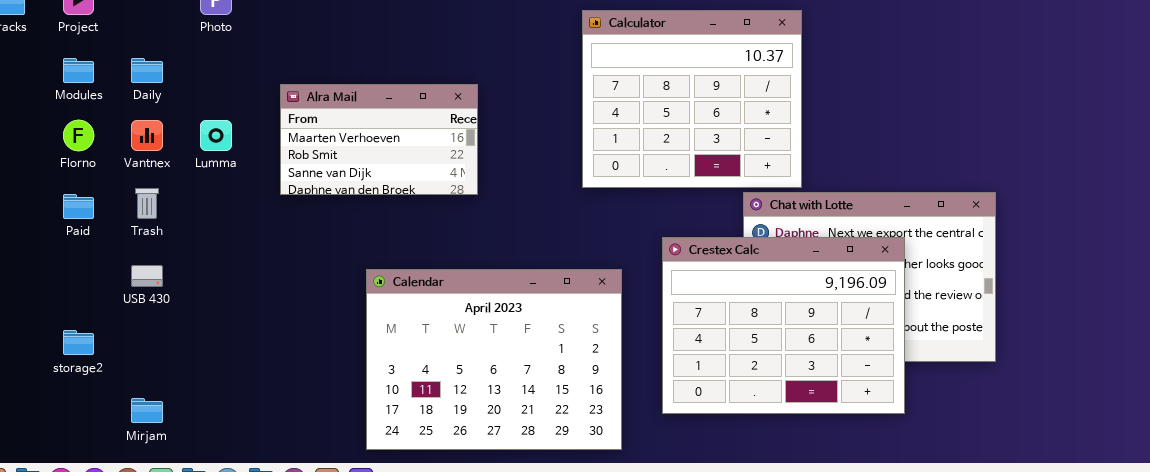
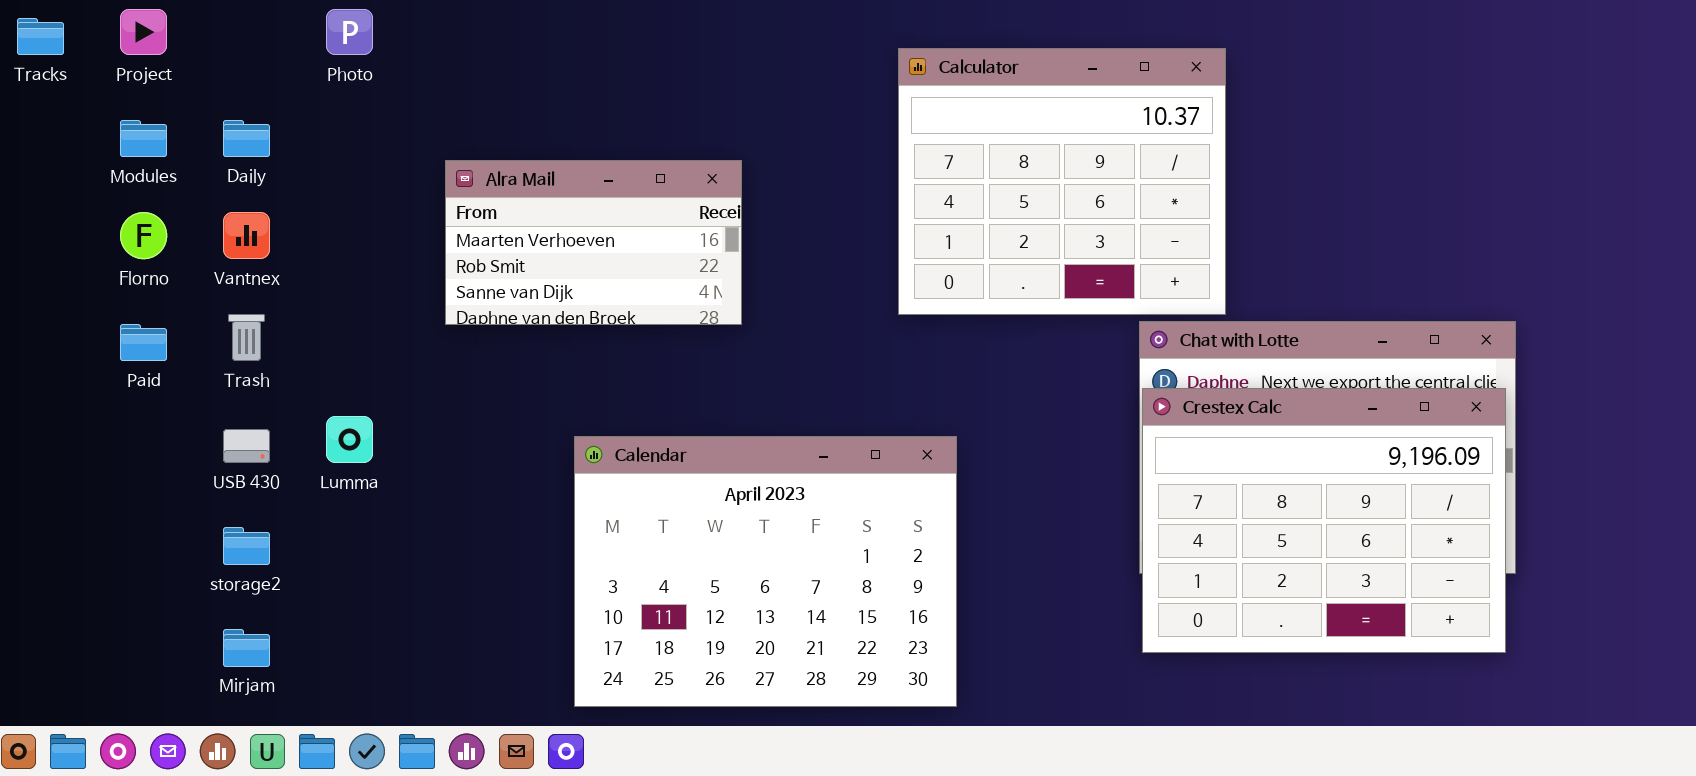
Lumma: [200,120,232,151] -> [326,416,373,463], moved
Crestex Calc: [662,237,905,414] -> [1142,388,1506,653], moved
storage2: [63,330,94,355] -> [223,527,270,565], moved

